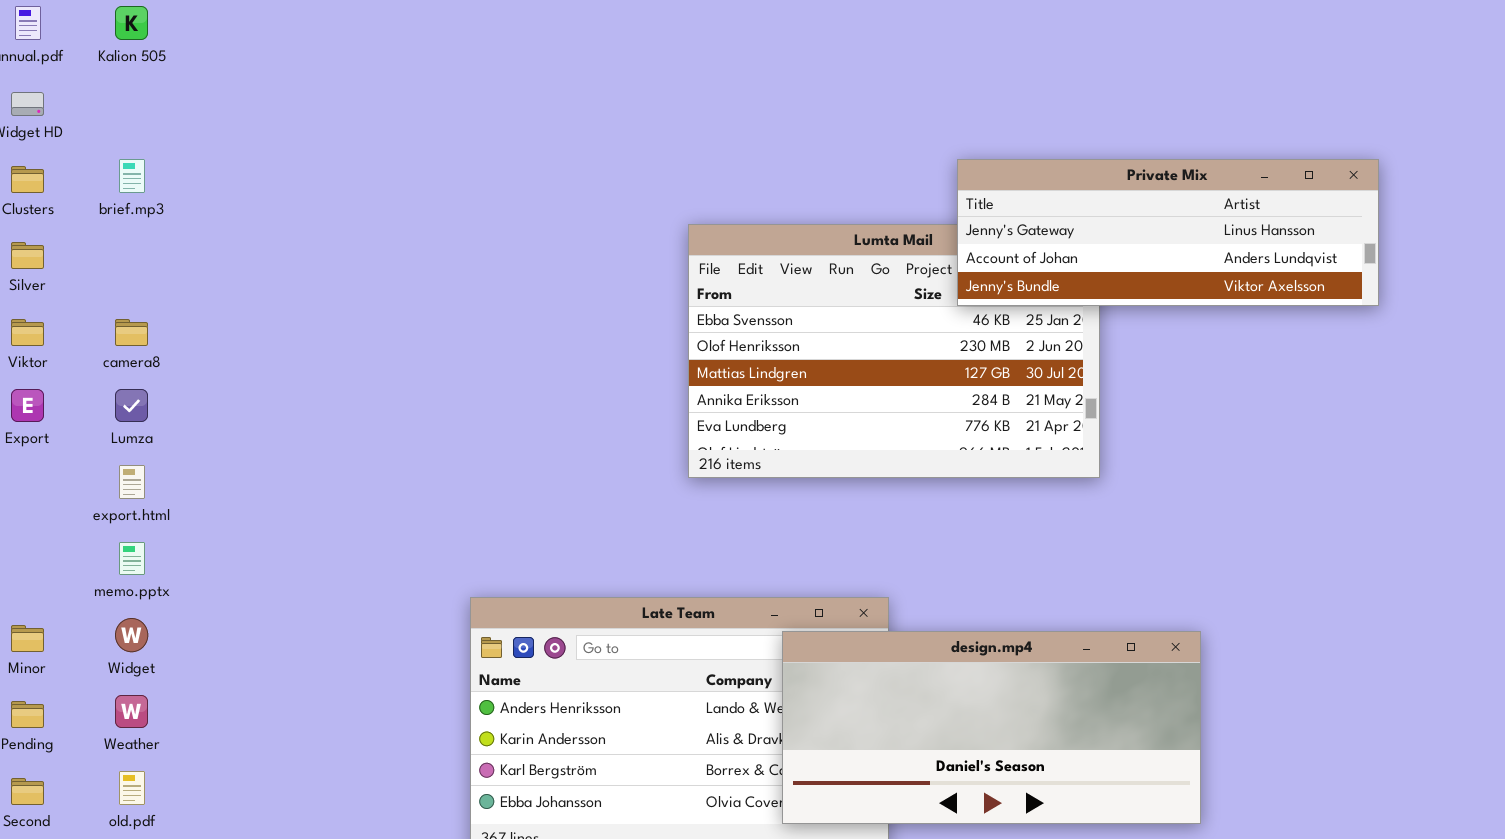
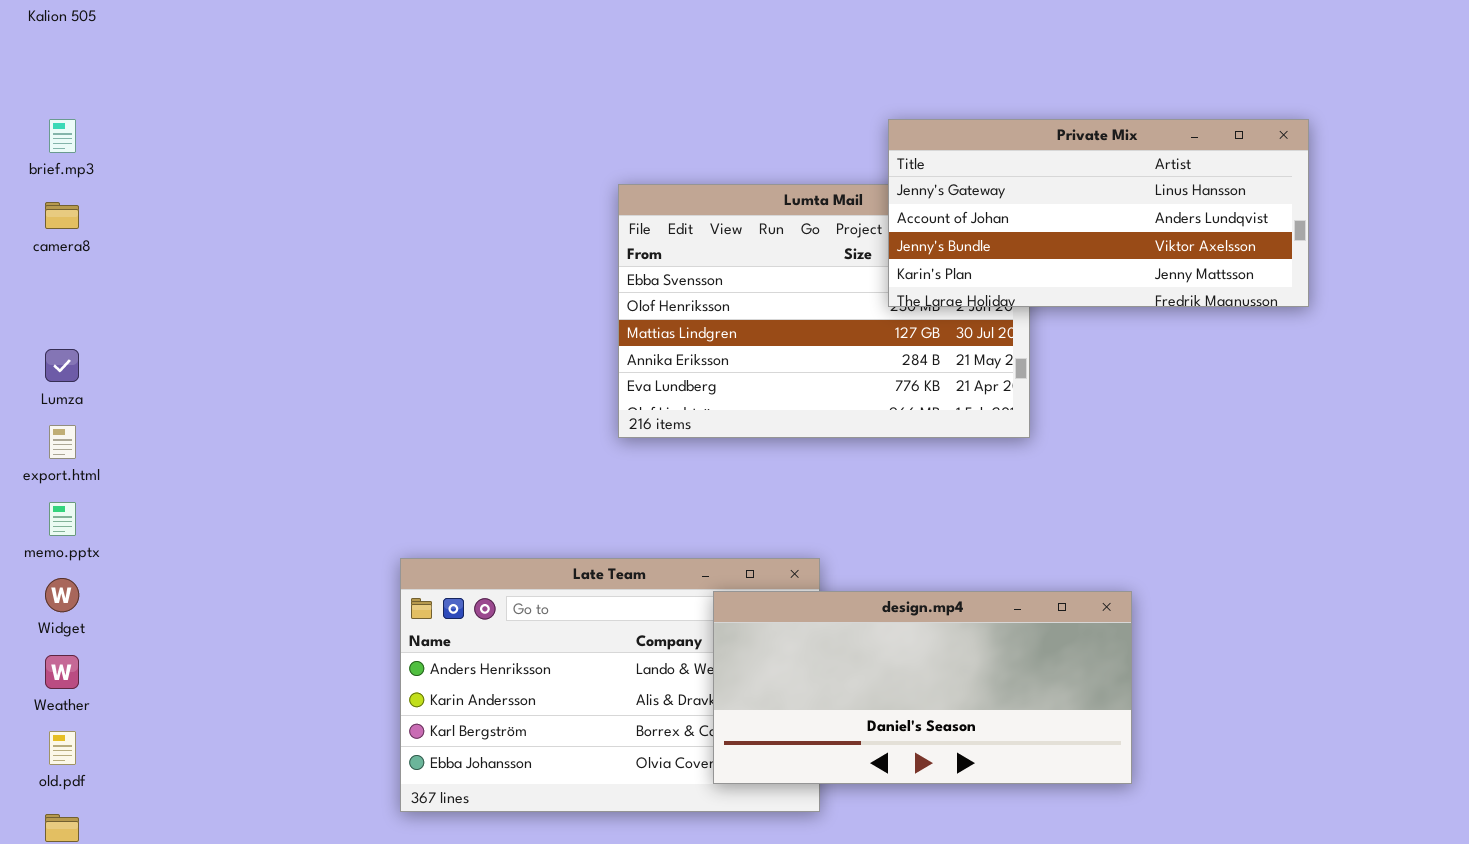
Private Mix: [957,159,1379,306] -> [888,119,1309,307], resized
camera8: [115,319,148,346] -> [45,202,79,229], moved

